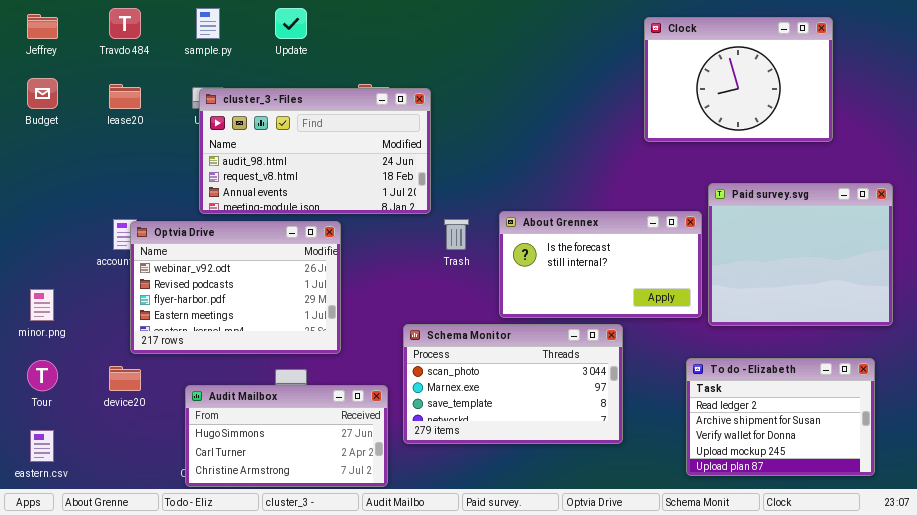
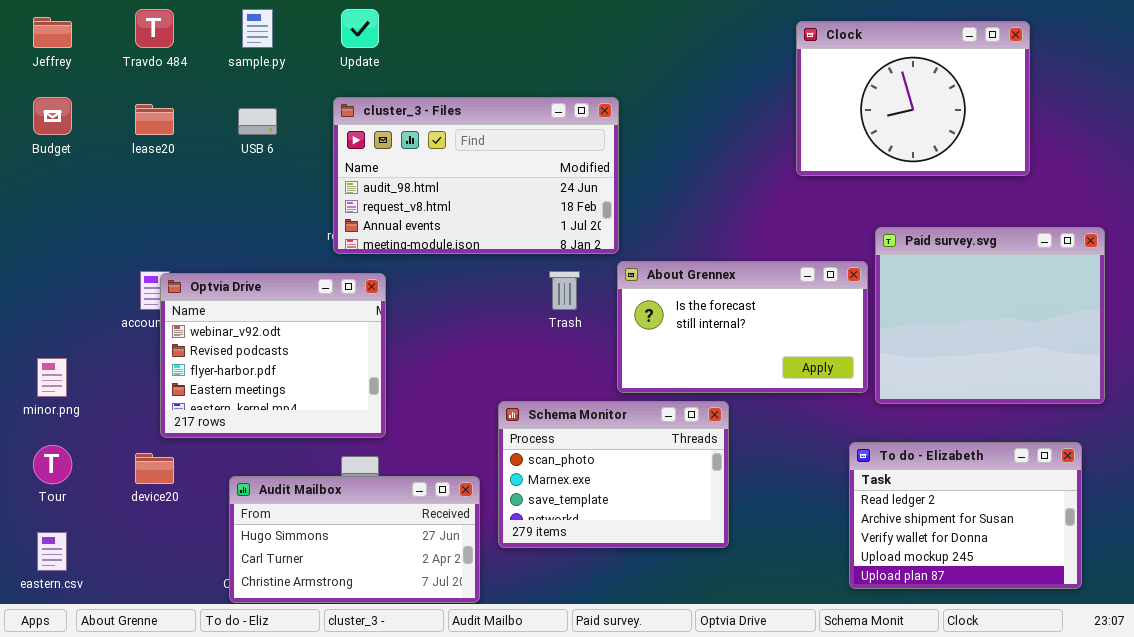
cluster_3 - Files: [199,88,431,214] -> [333,97,619,254], moved
Optvia Drive: [130,221,341,354] -> [160,273,386,438], resized
Schema Monitor: [403,324,623,444] -> [498,401,729,548], resized

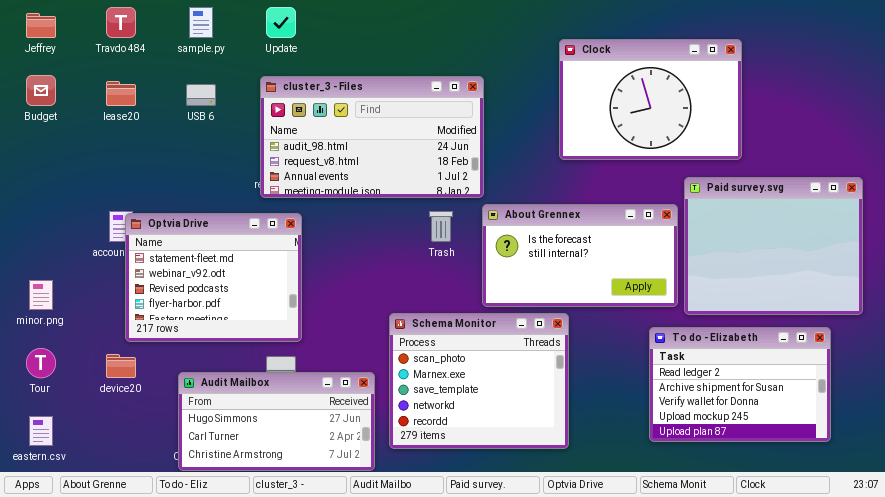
Clock: [796,21,1030,176] -> [559,39,742,160], moved
Optvia Drive: [160,273,386,438] -> [125,213,302,342], scrolled up 1 row
Schema Monitor: [498,401,729,548] -> [389,313,569,449], resized
To do - Elizabeth: [849,442,1082,589] -> [649,327,831,442], moved

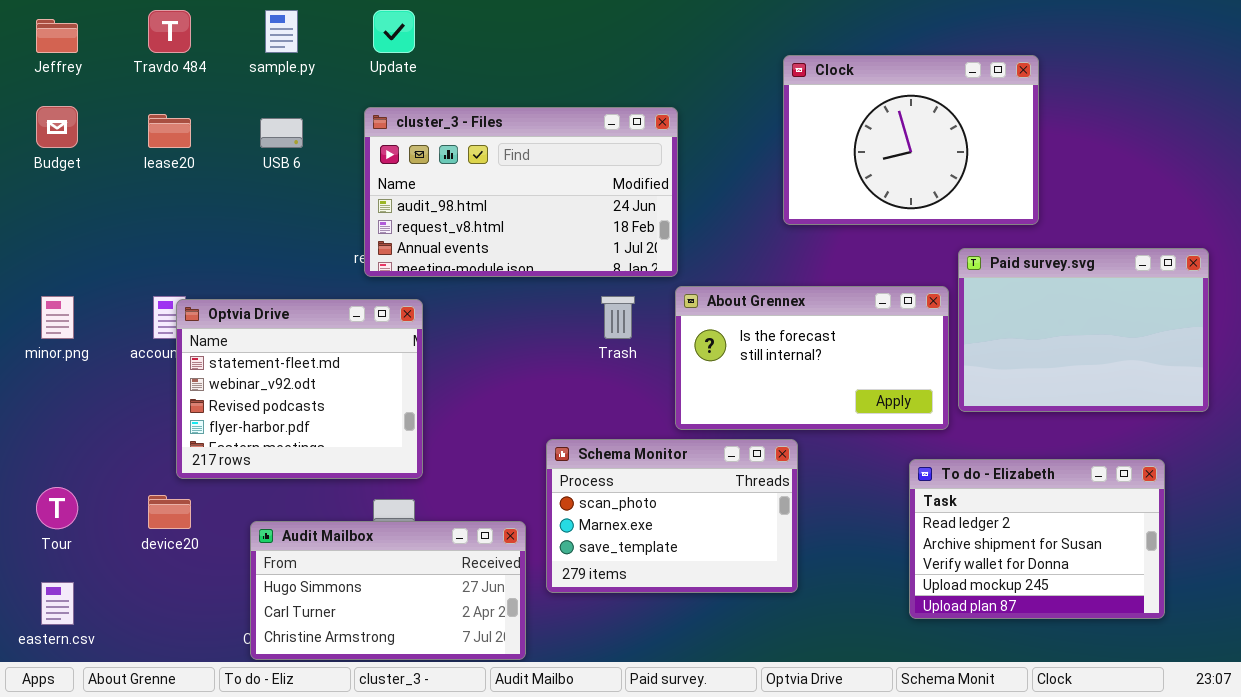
Paid survey.svg: [684,177,863,315] -> [958,248,1209,412], resized
minor.png: [29,280,53,310] -> [41,296,74,339], moved
Schema Monitor: [389,313,569,449] -> [546,439,798,593], resized

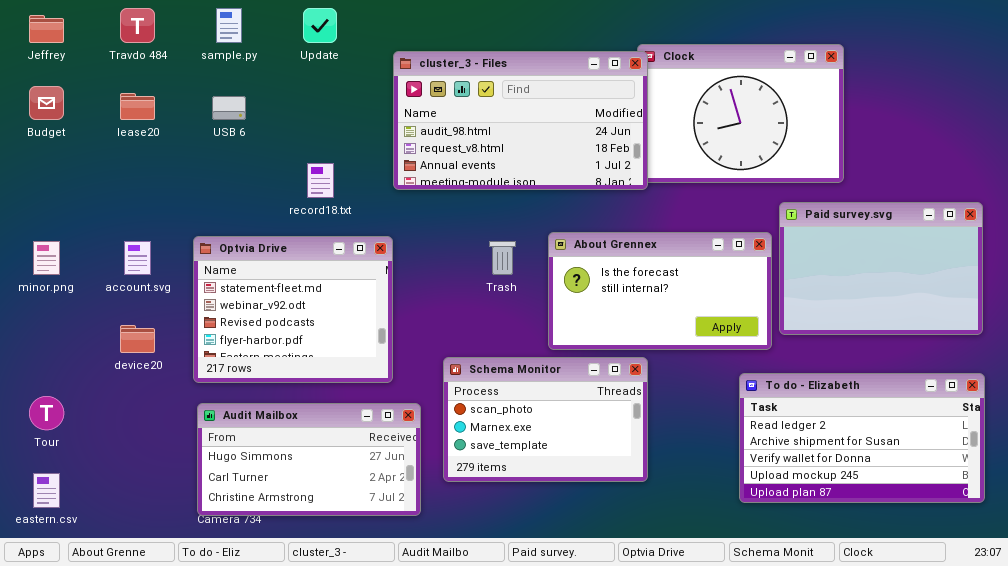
cluster_3 - Files: [364,107,678,277] -> [393,51,648,190], moved
Optvia Drive: [176,299,423,479] -> [193,236,393,383], moved
To do - Elizabeth: [909,459,1165,619] -> [739,373,985,503], resized
device20: [148,495,191,529] -> [120,325,155,353], moved
Audit Mailbox: [250,521,526,660] -> [197,403,421,516], moved

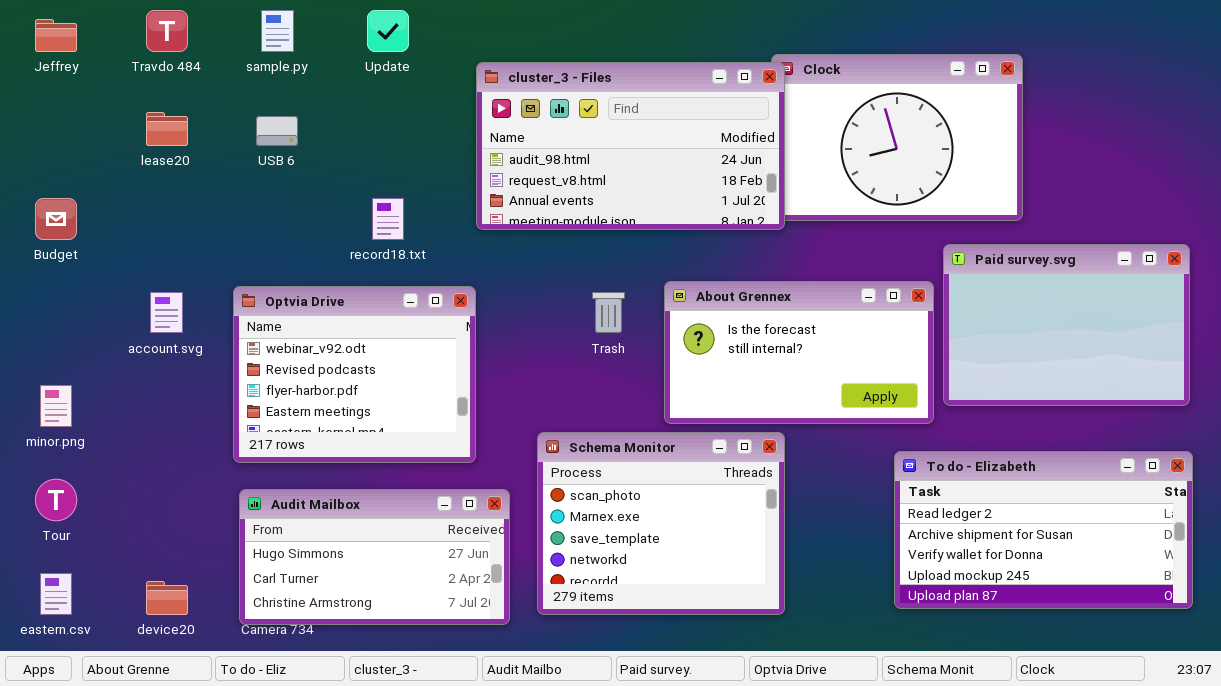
Budget: [29,86,64,120] -> [35,198,77,240], moved
Optvia Drive: [193,236,393,383] -> [233,286,476,463], scrolled down 1 row
minor.png: [33,241,60,275] -> [40,385,72,427], moved
device20: [120,325,155,353] -> [146,581,188,615], moved
Schema Monitor: [443,357,648,482] -> [537,432,785,615], resized

